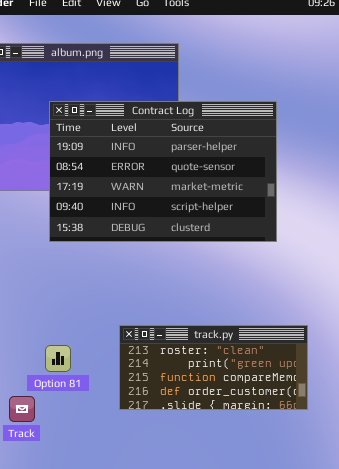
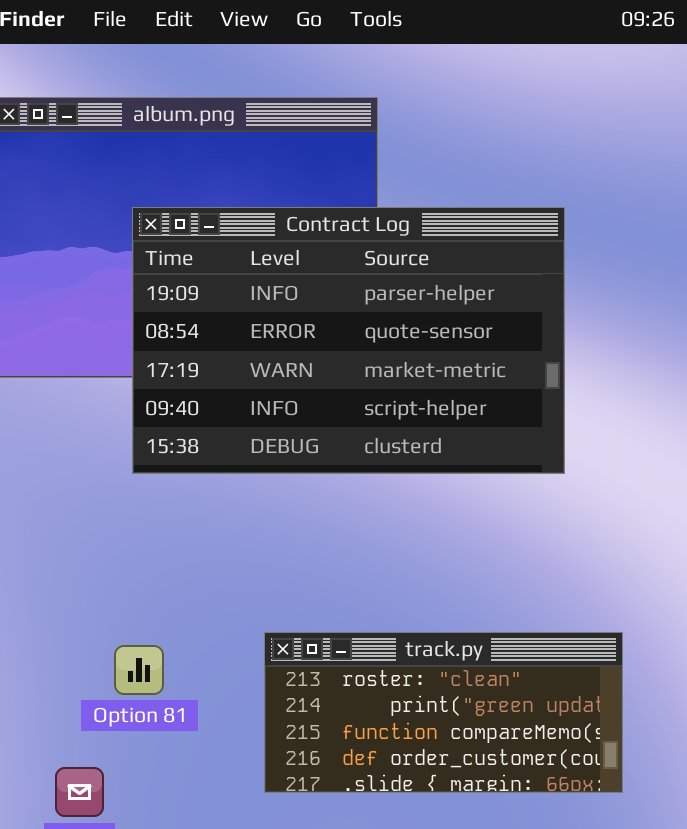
Option 81: [45,345,71,372] -> [114,645,164,695], moved

